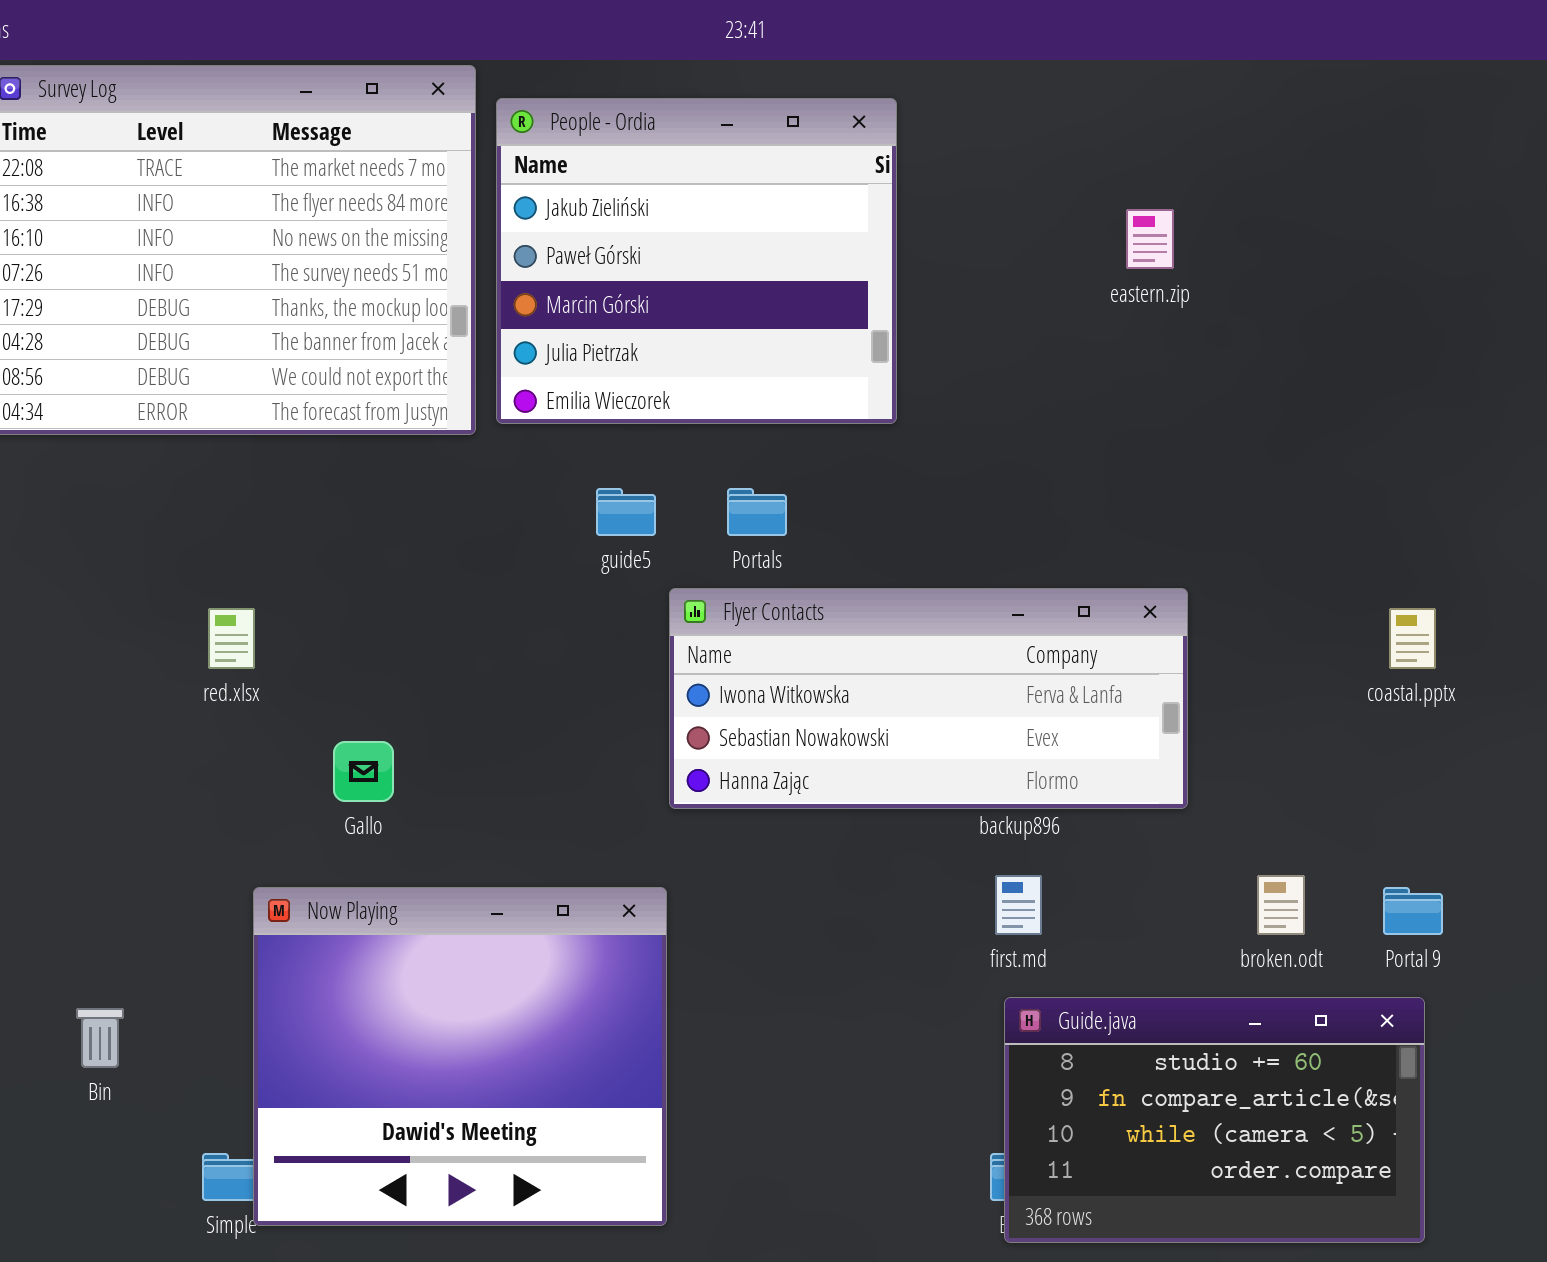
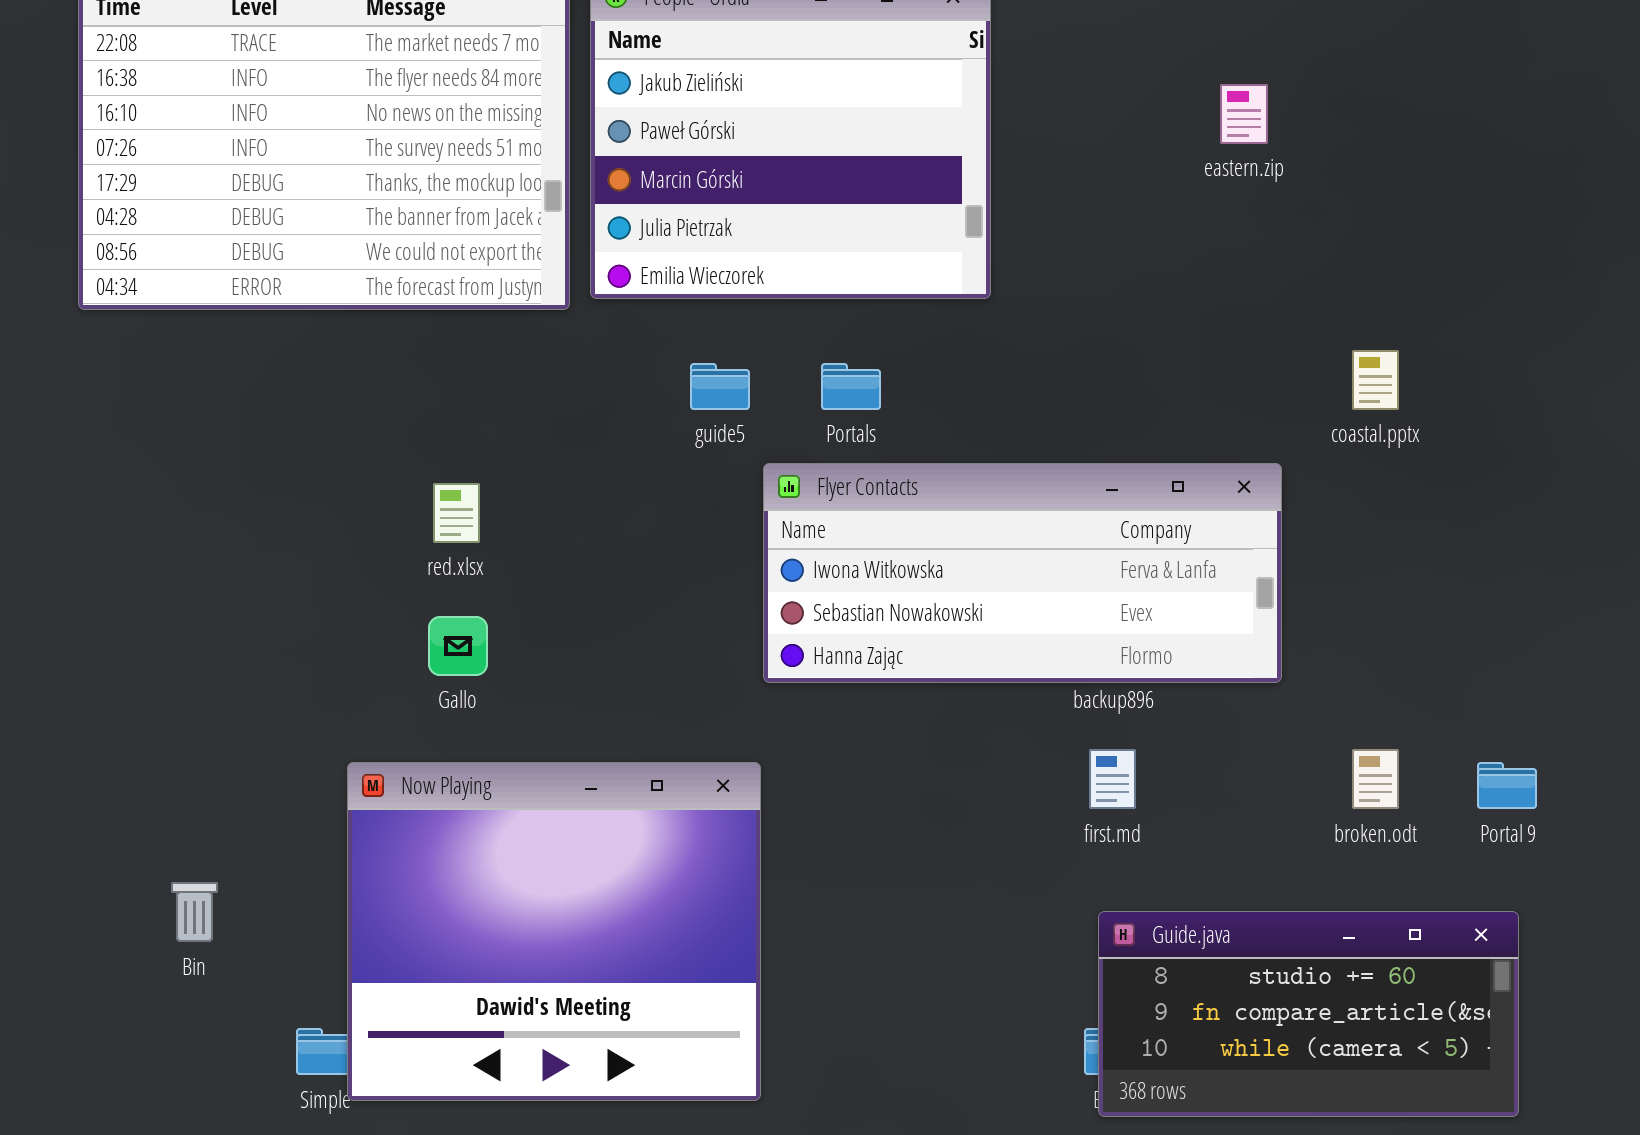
red.xlsx: [208,608,255,669] -> [433,483,480,543], moved
coastal.pptx: [1389,608,1436,669] -> [1352,350,1399,410], moved
Guide.java: [1004,997,1425,1243] -> [1098,911,1519,1117], resized

